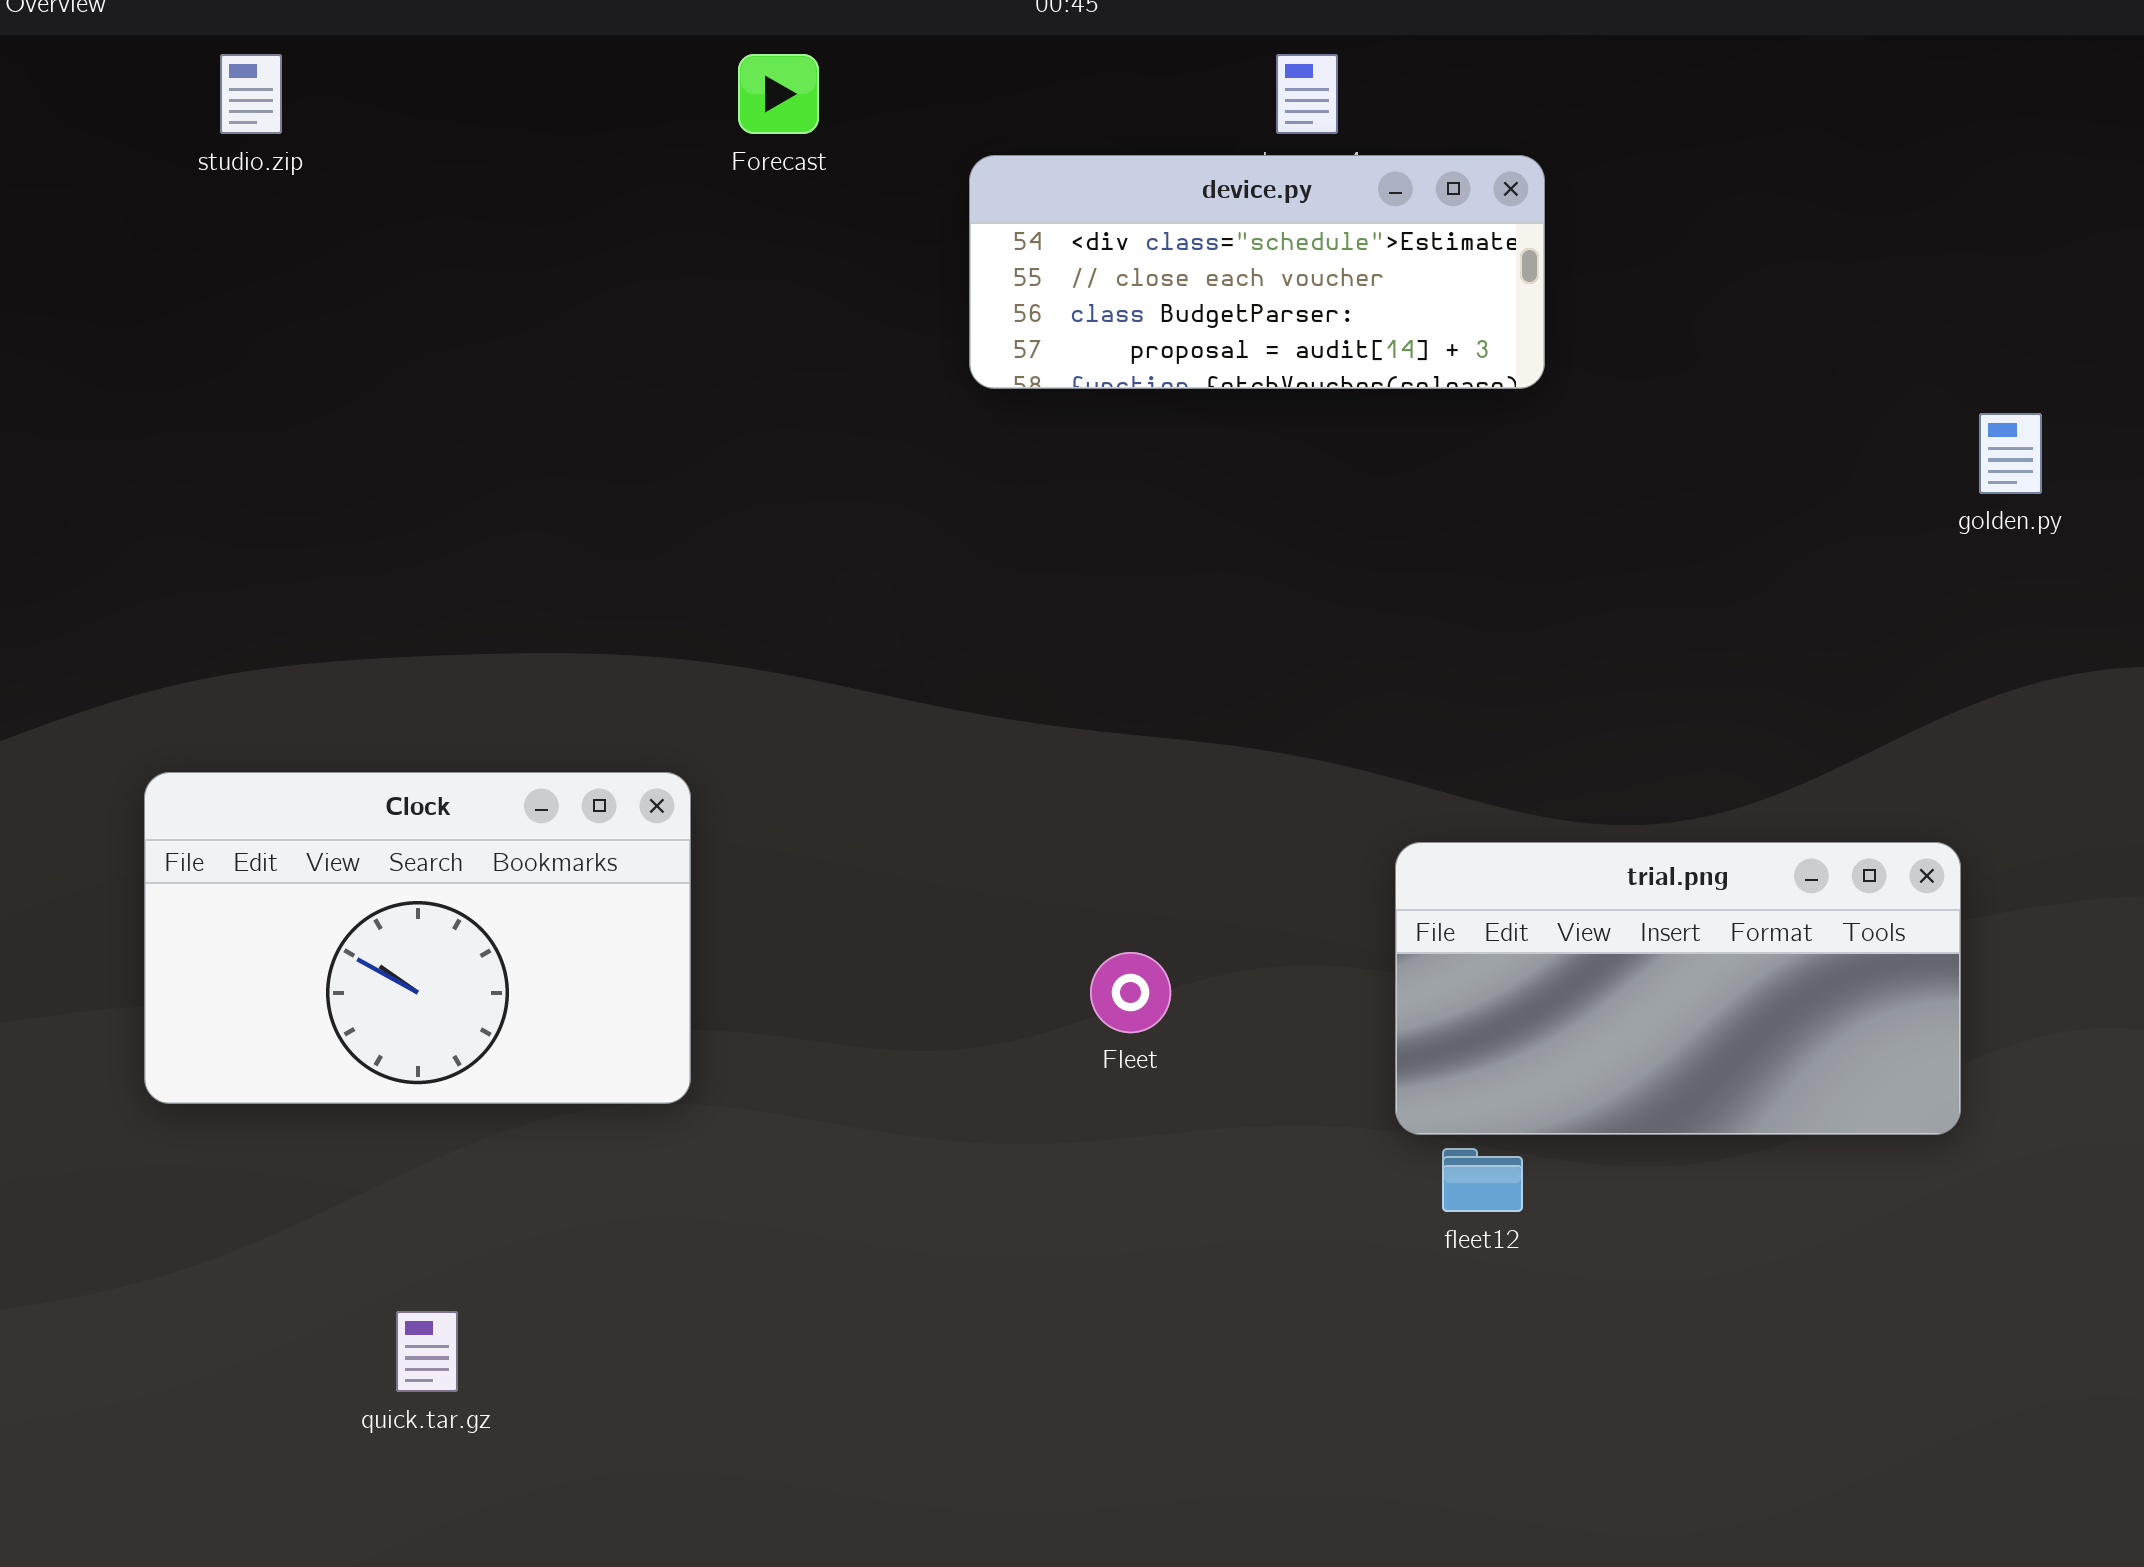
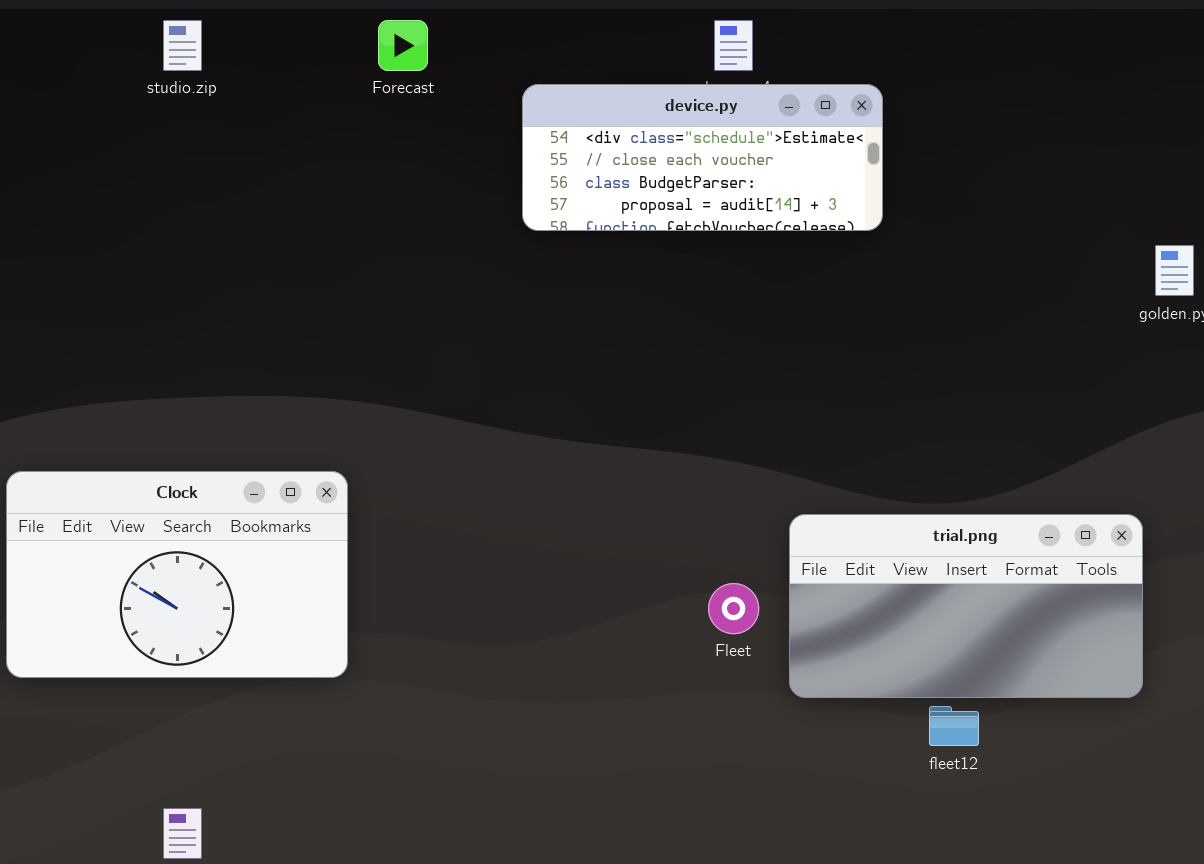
studio.zip: [220,54,282,134] -> [163,20,202,71], moved
Fleet: [1090,952,1171,1033] -> [708,583,759,634], moved
fleet12: [1442,1148,1523,1212] -> [929,706,979,746], moved

